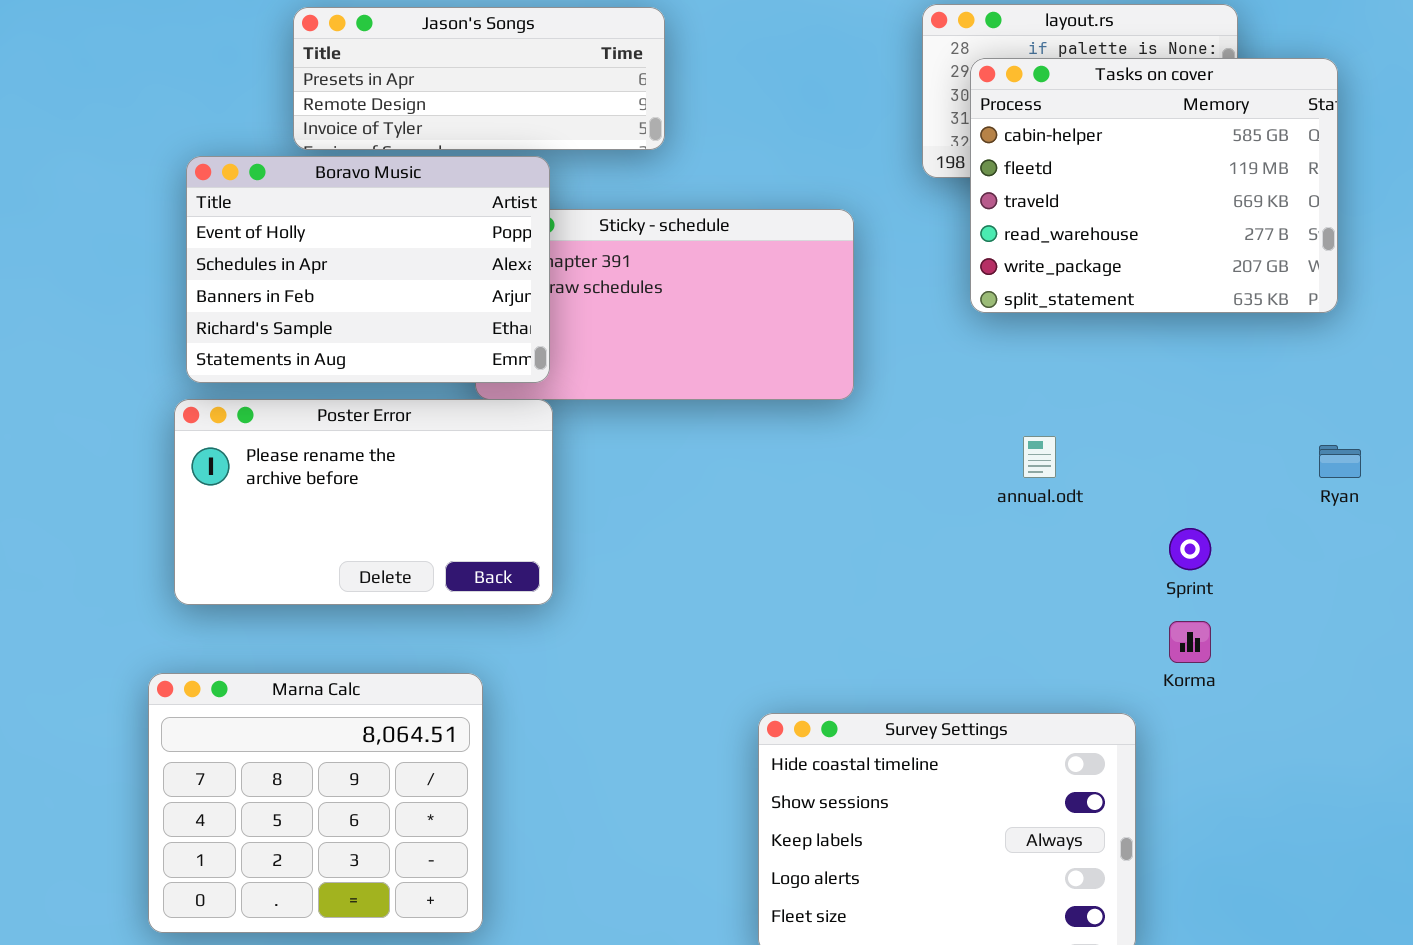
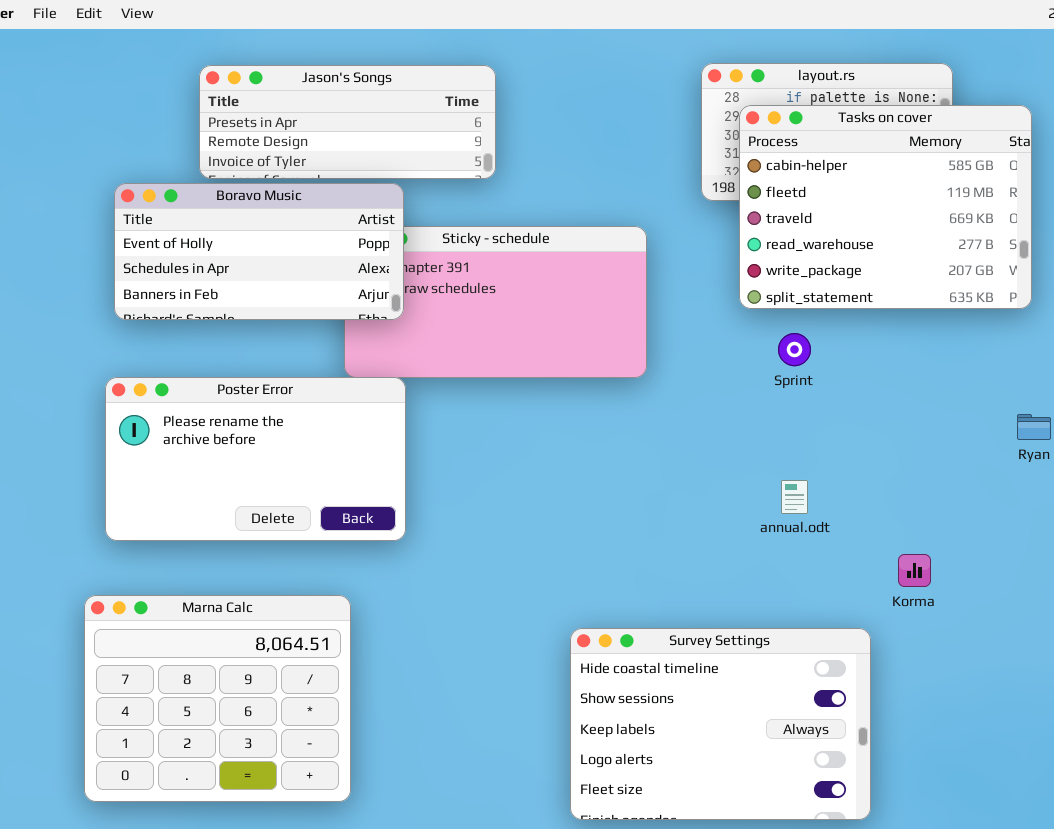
Boravo Music: [186,156,550,383] -> [114,183,404,320], resized
annual.odt: [1023,436,1056,478] -> [781,480,808,514], moved
Sprint: [1169,528,1211,570] -> [778,333,811,366], moved

